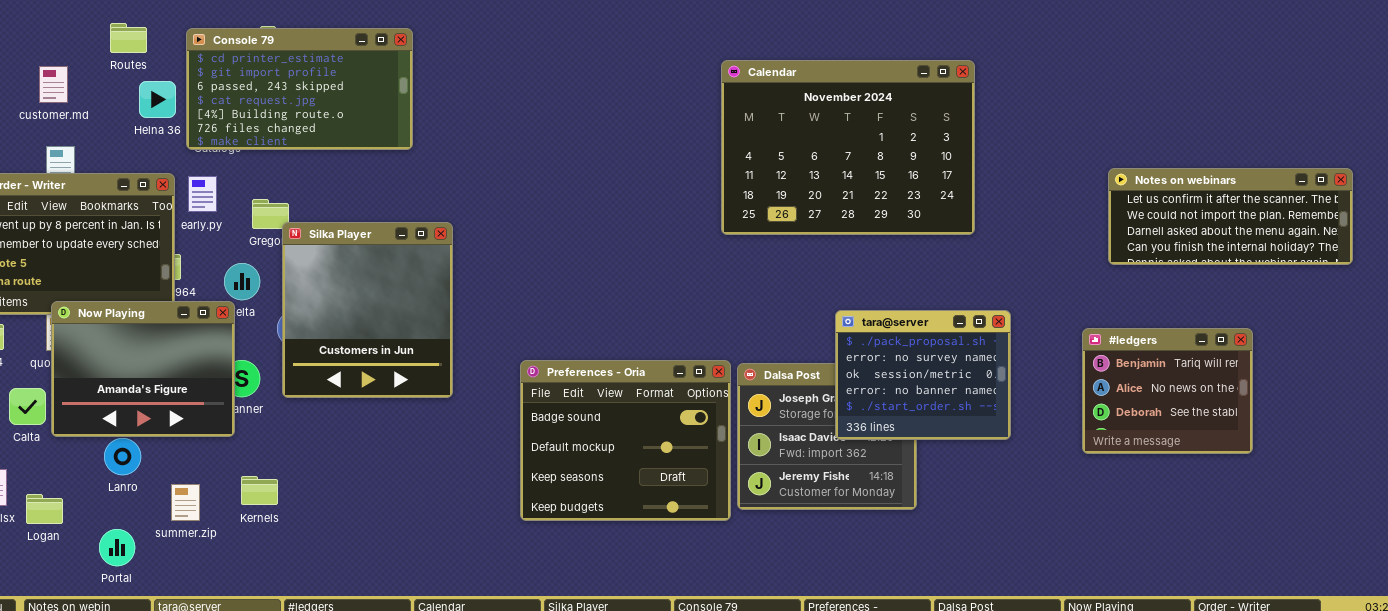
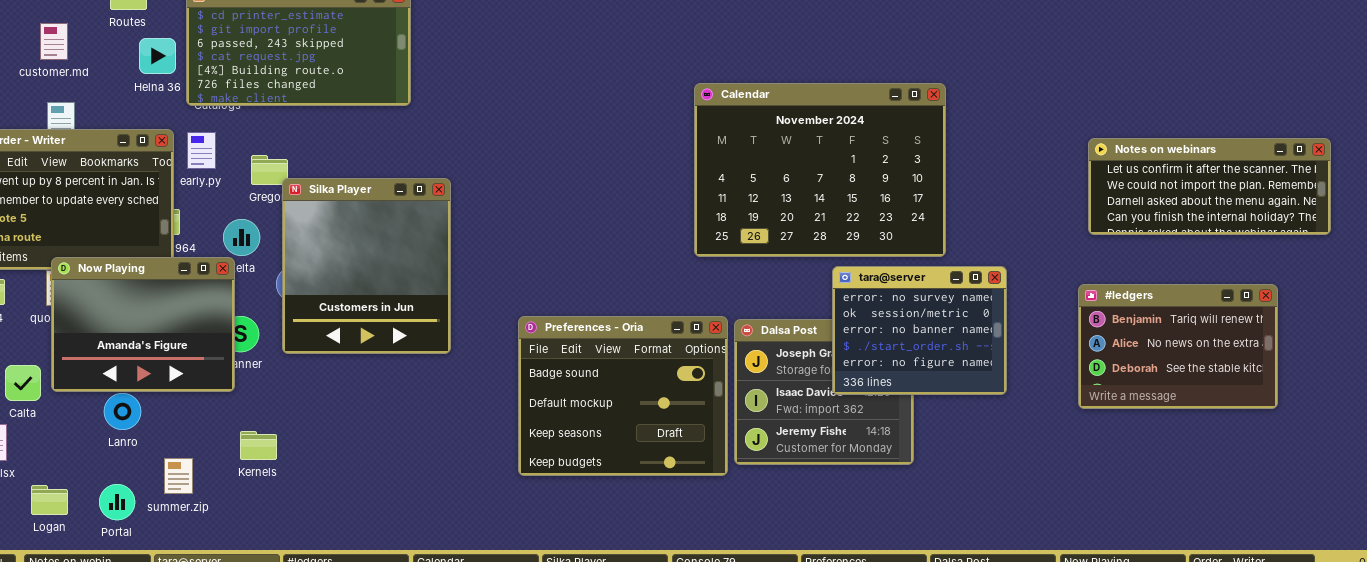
Calendar: [721,60,975,235] -> [694,83,946,257], moved
Notes on webinars: [1108,168,1353,265] -> [1088,138,1331,235], moved
tara@server: [835,310,1011,440] -> [832,266,1007,395], scrolled down 1 row
#ledgers: [1082,328,1253,454] -> [1078,284,1278,409], resized
Calta: [9,388,46,425] -> [5,365,41,401], moved
summer.zip: [171,484,200,521] -> [164,458,193,494], moved
Logan: [26,494,63,524] -> [31,485,68,515], moved

